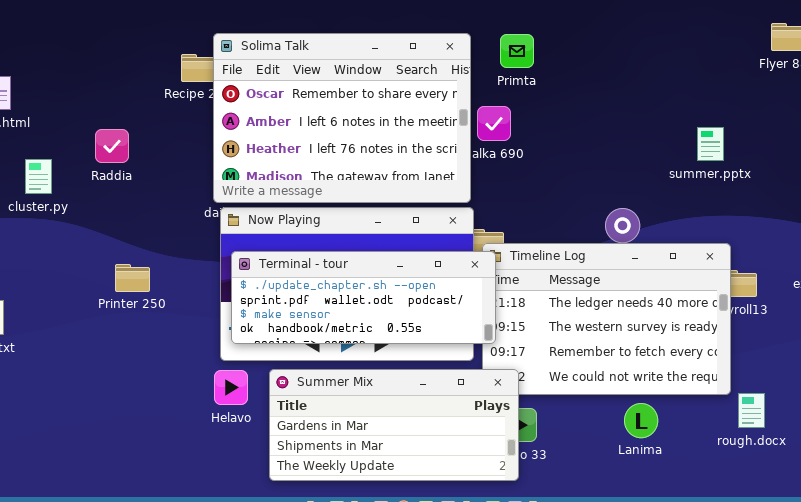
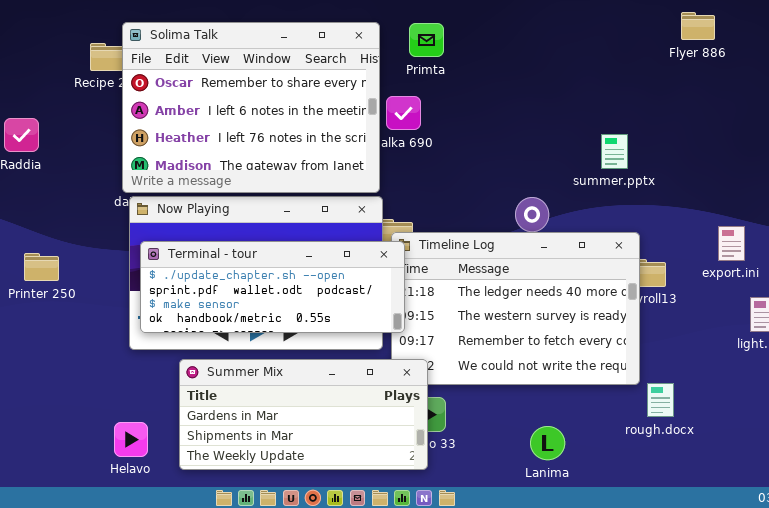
summer.pptx: [697,127,724,161] -> [601,134,628,169], moved
Helavo: [214,370,248,405] -> [114,422,148,457], moved
Lanima: [624,403,658,438] -> [530,426,565,460], moved

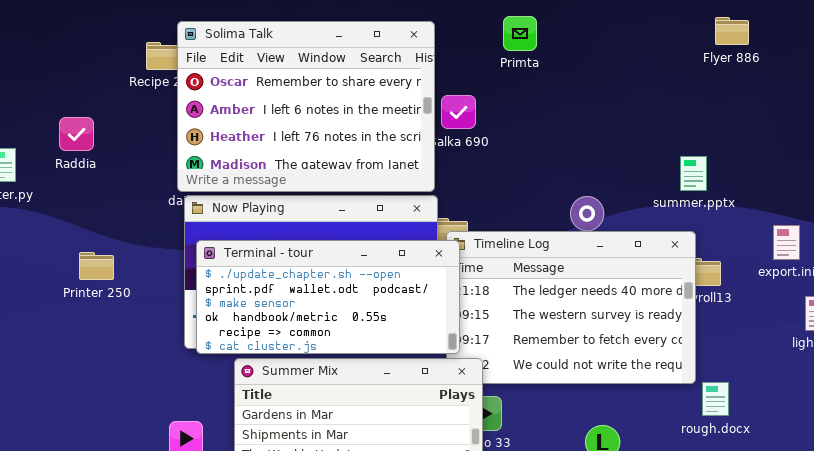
Flyer 886: [681,12,715,40] -> [715,17,749,45], moved
Primta: [409,23,444,57] -> [503,16,537,51], moved
summer.pptx: [601,134,628,169] -> [680,156,707,191], moved
Terminal - tour: [140,241,405,333] -> [196,240,460,354], resized

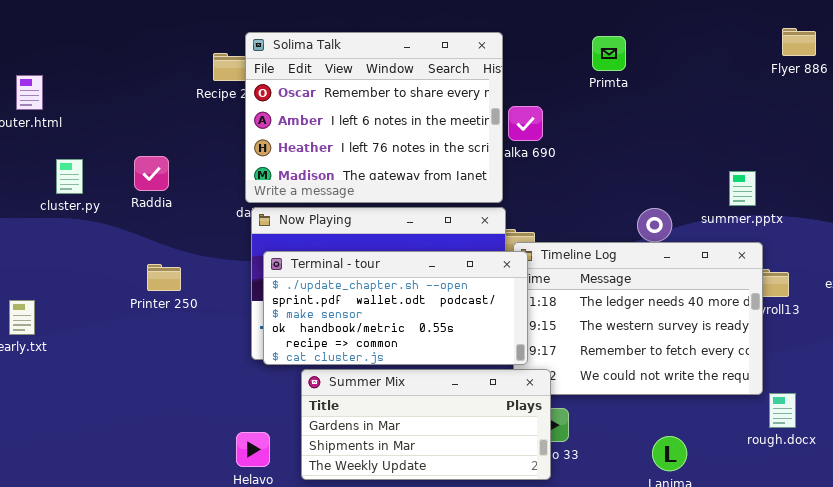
Primta: [503,16,537,51] -> [592,36,626,71], moved
Raddia: [59,117,94,151] -> [134,156,169,191], moved
summer.pptx: [680,156,707,191] -> [729,171,756,206], moved

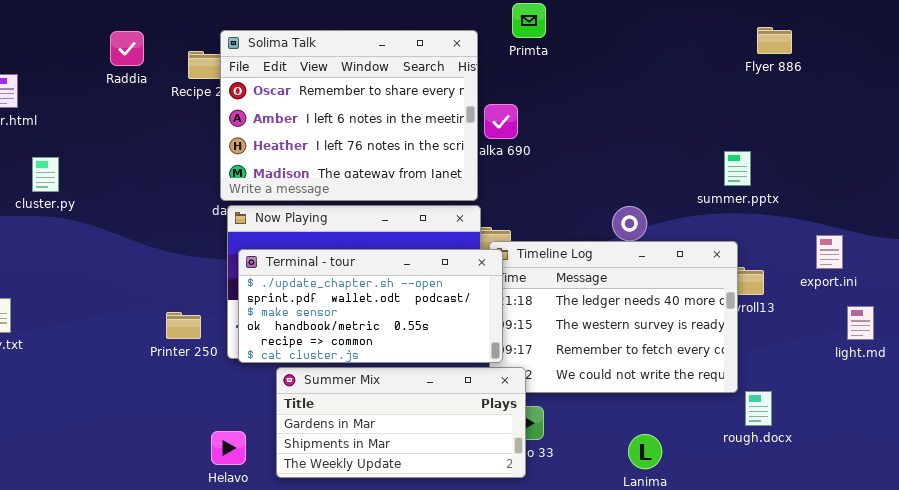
Primta: [592,36,626,71] -> [512,3,546,38], moved
Raddia: [134,156,169,191] -> [110,31,144,66], moved
summer.pptx: [729,171,756,206] -> [724,151,751,186], moved
Printer 250: [147,264,181,291] -> [166,312,201,339], moved

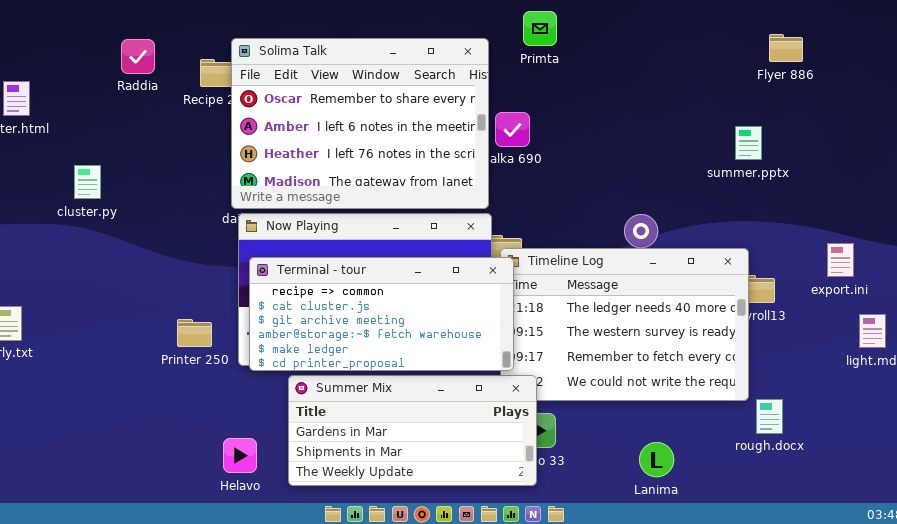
summer.pptx: [724,151,751,186] -> [735,126,762,160], moved
cluster.py: [32,157,59,192] -> [74,165,101,199], moved
Terminal - tour: [238,249,503,363] -> [249,257,514,371], scrolled down 4 rows

